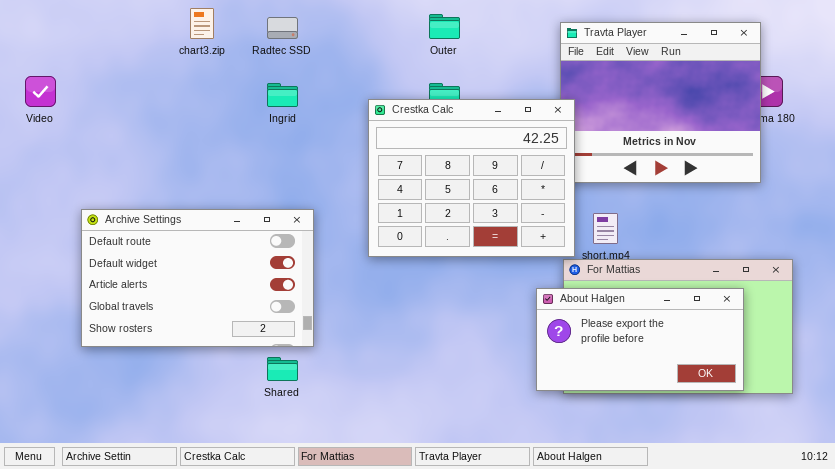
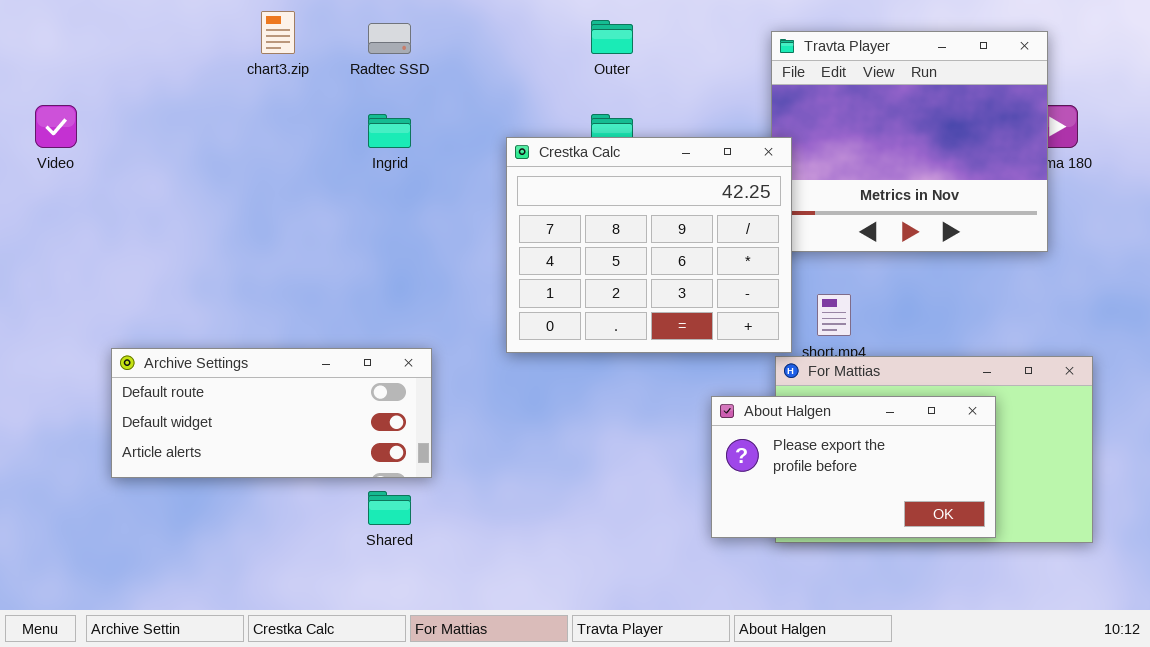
Archive Settings: [81,209,314,347] -> [111,348,432,478], resized
About Halgen: [536,288,744,391] -> [711,396,996,538], moved

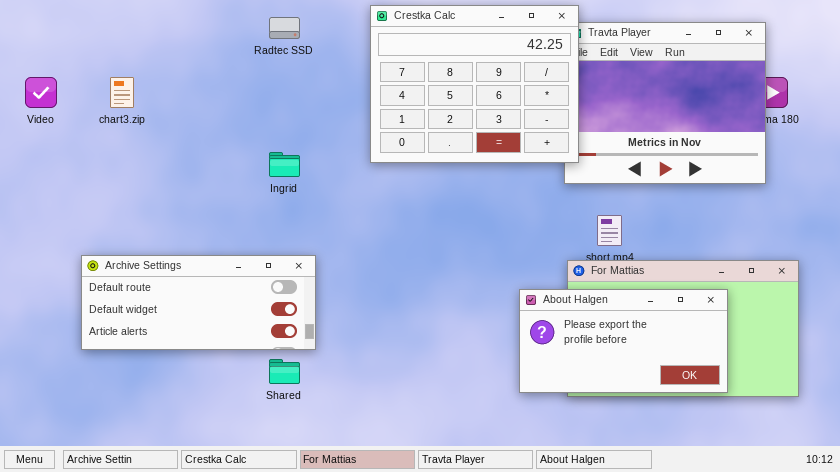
chart3.zip: [261,11,295,54] -> [110,77,134,108], moved
Ingrid: [368,114,411,148] -> [269,152,300,177], moved
Crestka Calc: [506,137,792,353] -> [370,5,579,163], moved

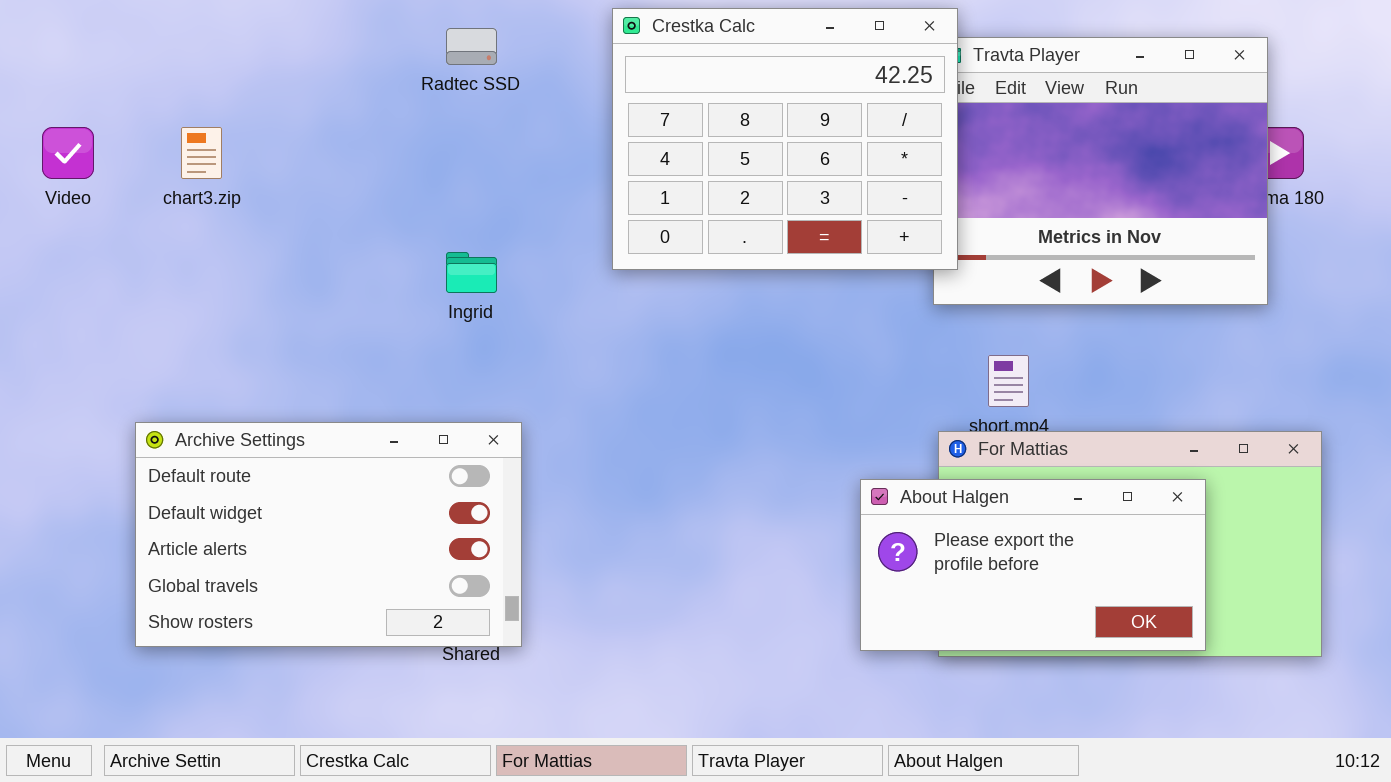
Archive Settings: [81,255,316,350] -> [135,422,522,647], resized

